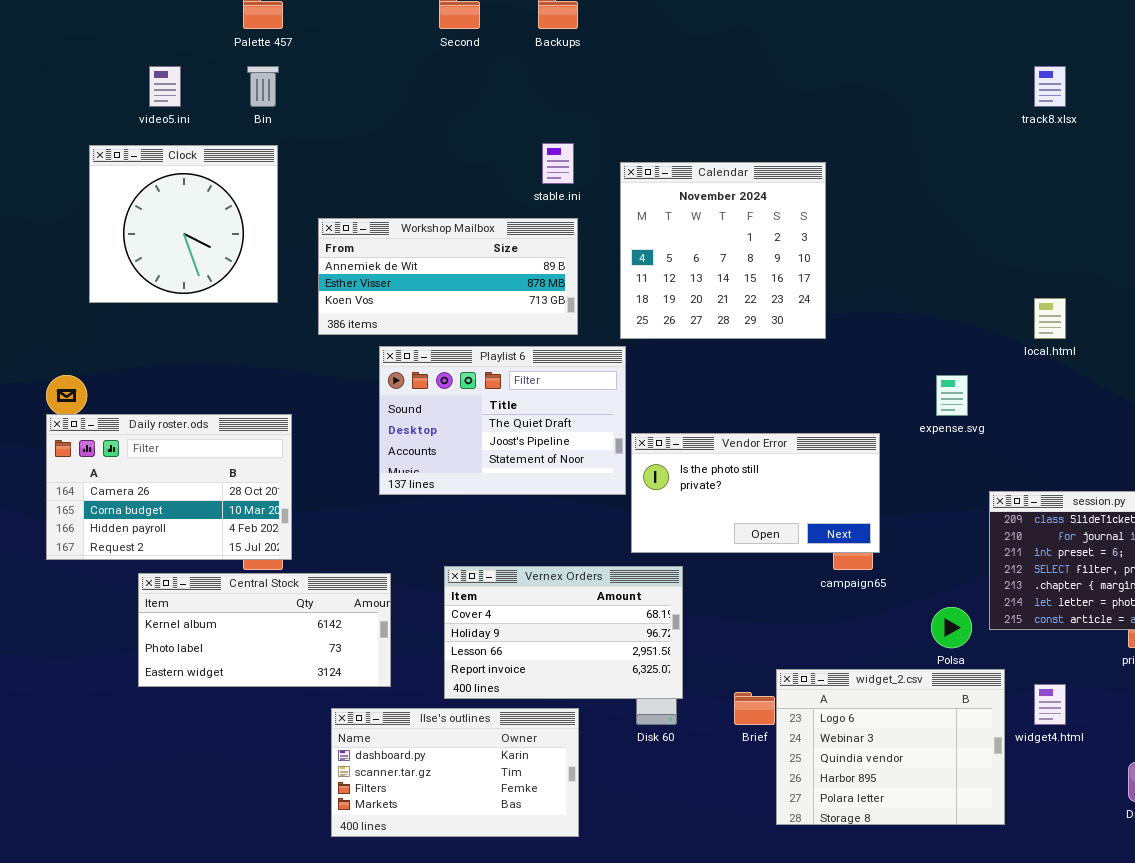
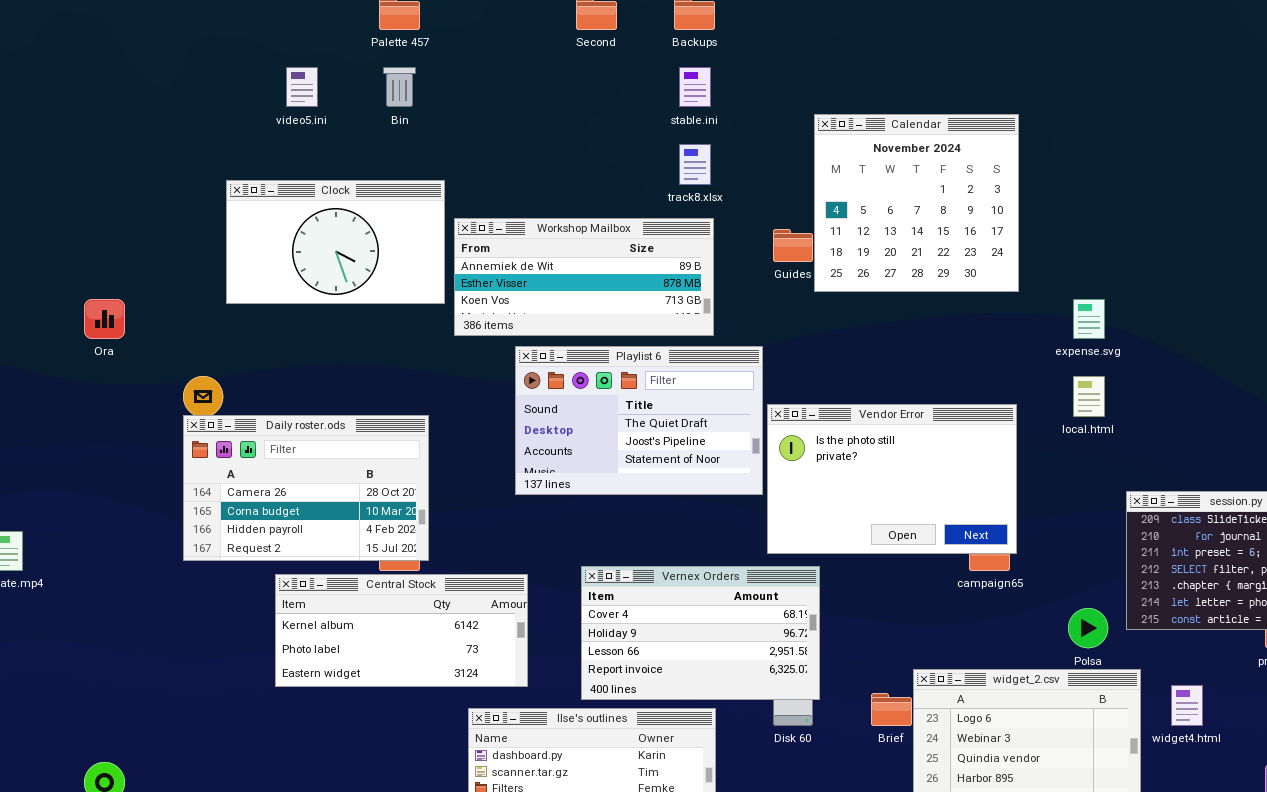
track8.xlsx: [1034,66,1066,107] -> [679,144,711,185], moved
stable.ini: [542,143,574,184] -> [679,67,711,107], moved
Clock: [89,145,278,303] -> [226,180,445,304], resized
Calendar: [620,162,826,339] -> [814,114,1019,292], moved
local.html: [1034,298,1066,339] -> [1073,376,1105,417], moved
expense.svg: [936,375,968,416] -> [1073,299,1105,339], moved
Vendor Error: [631,433,880,553] -> [767,404,1017,554], resized

